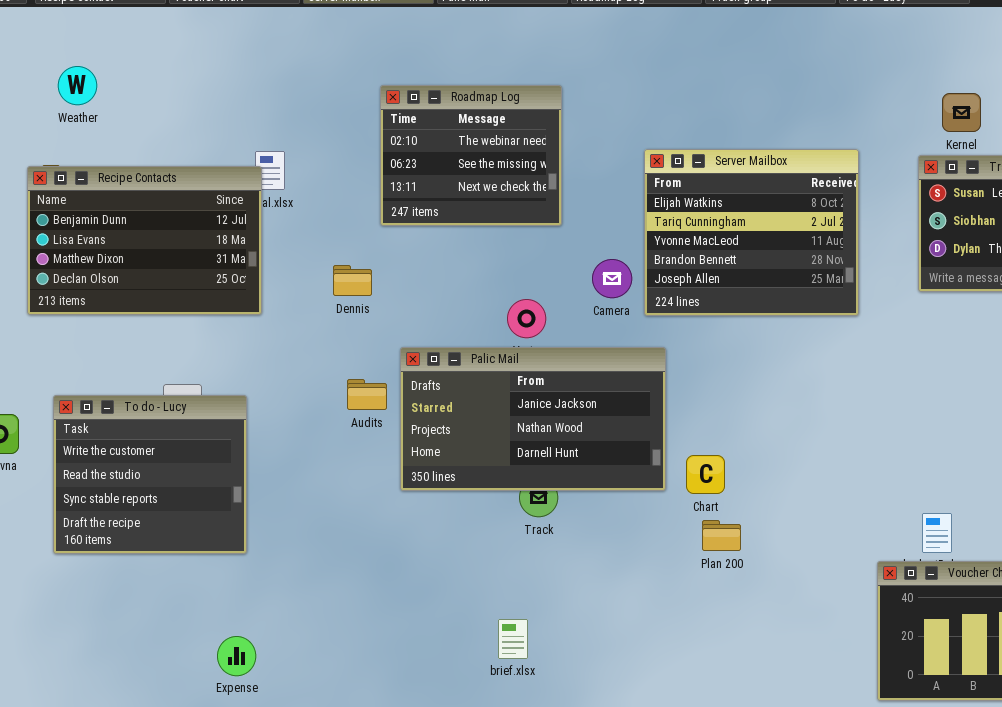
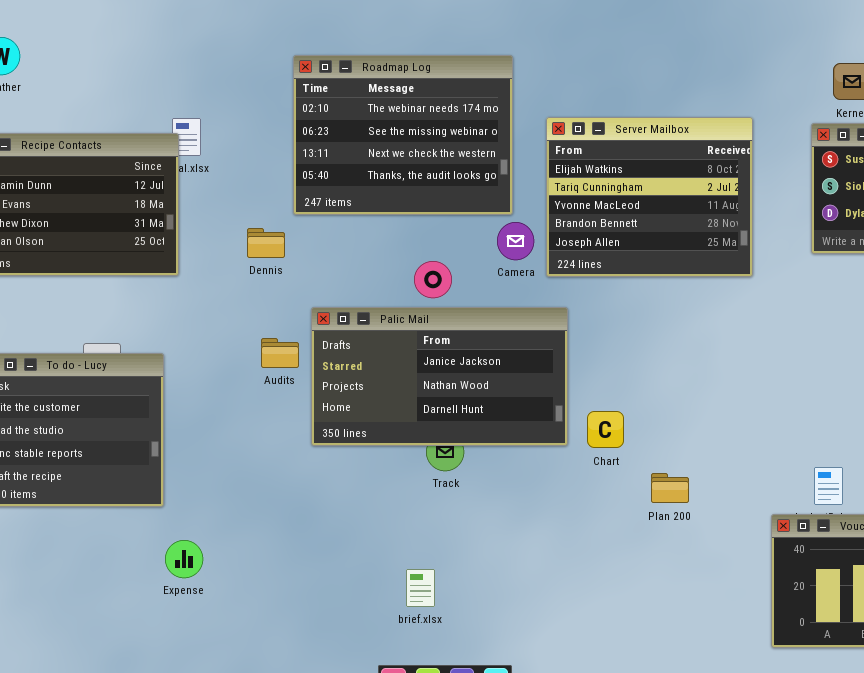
Roadmap Log: [380,85,562,226] -> [293,55,513,215], resized
Plan 200: [702,520,741,551] -> [651,473,689,503], moved
Expense: [217,636,256,676] -> [165,540,203,578], moved

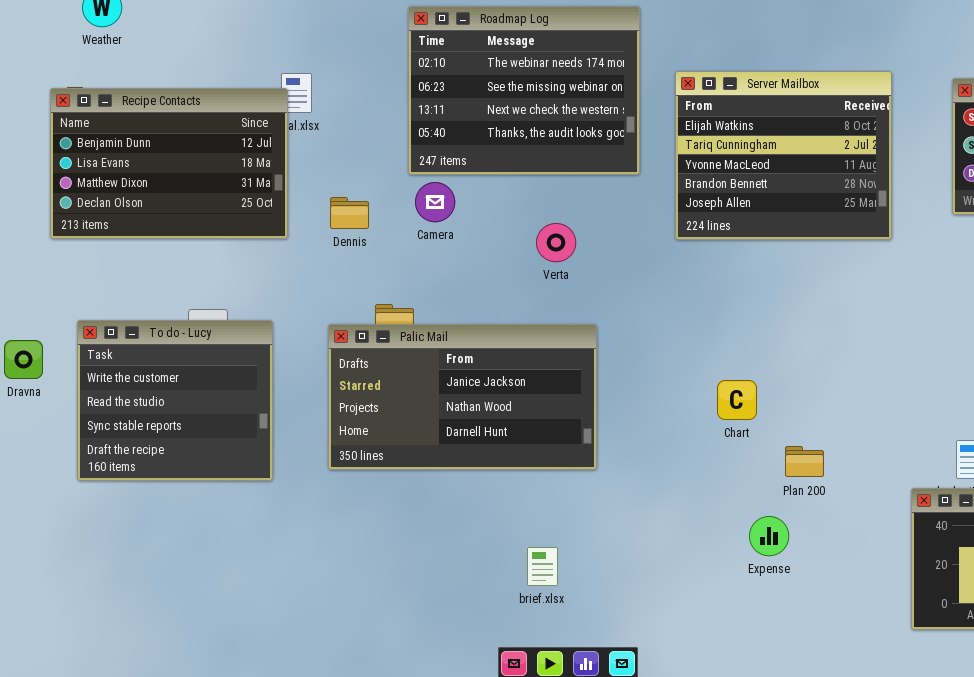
Camera: [497,222,534,260] -> [415,182,455,222], moved
Dennis: [247,228,285,258] -> [330,197,369,229], moved
Palic Mail: [311,307,568,446] -> [328,324,597,470], moved
Expense: [165,540,203,578] -> [749,516,789,556], moved

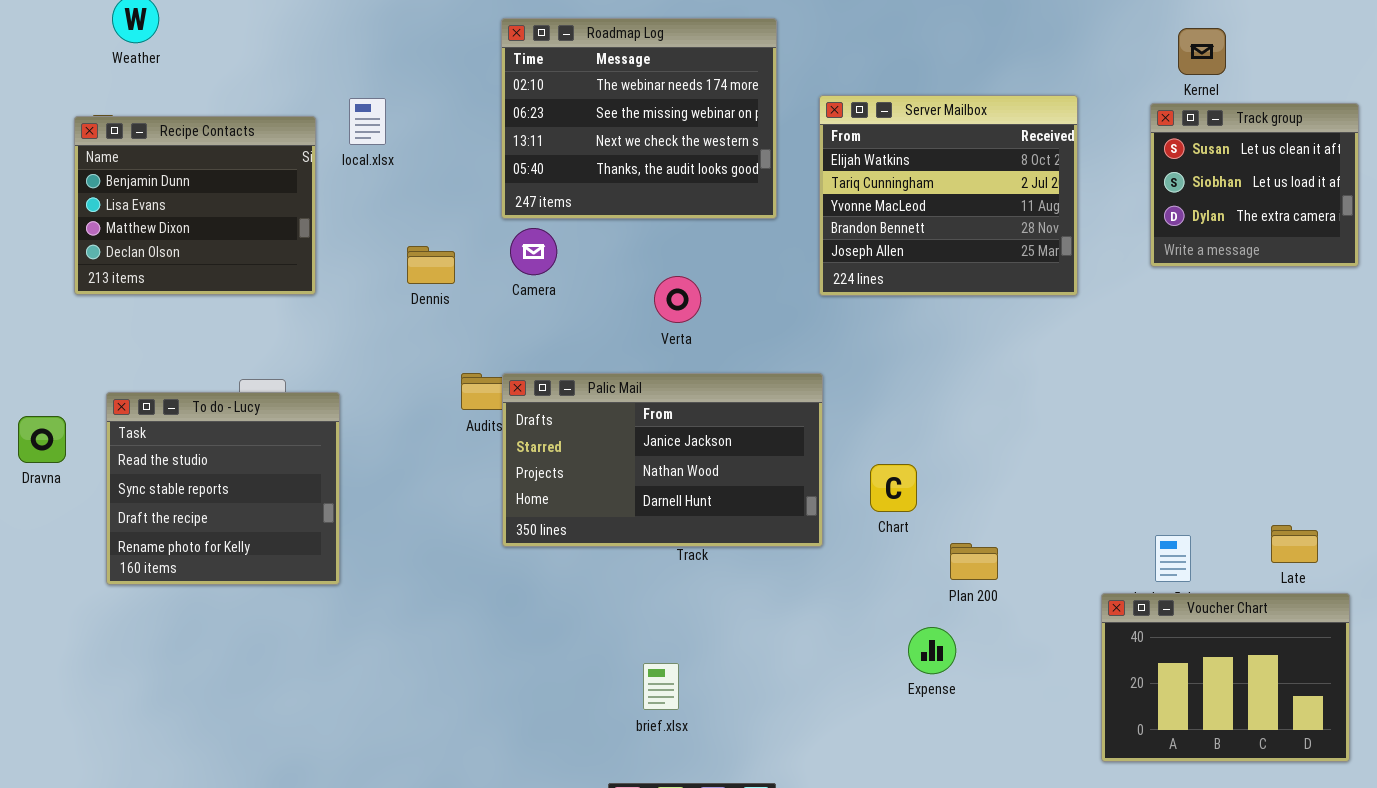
Recipe Contacts: [50,88,288,239] -> [74,116,316,295], resized
To do - Lucy: [77,320,273,481] -> [106,392,340,585], scrolled down 1 row
Palic Mail: [328,324,597,470] -> [502,373,823,547], moved

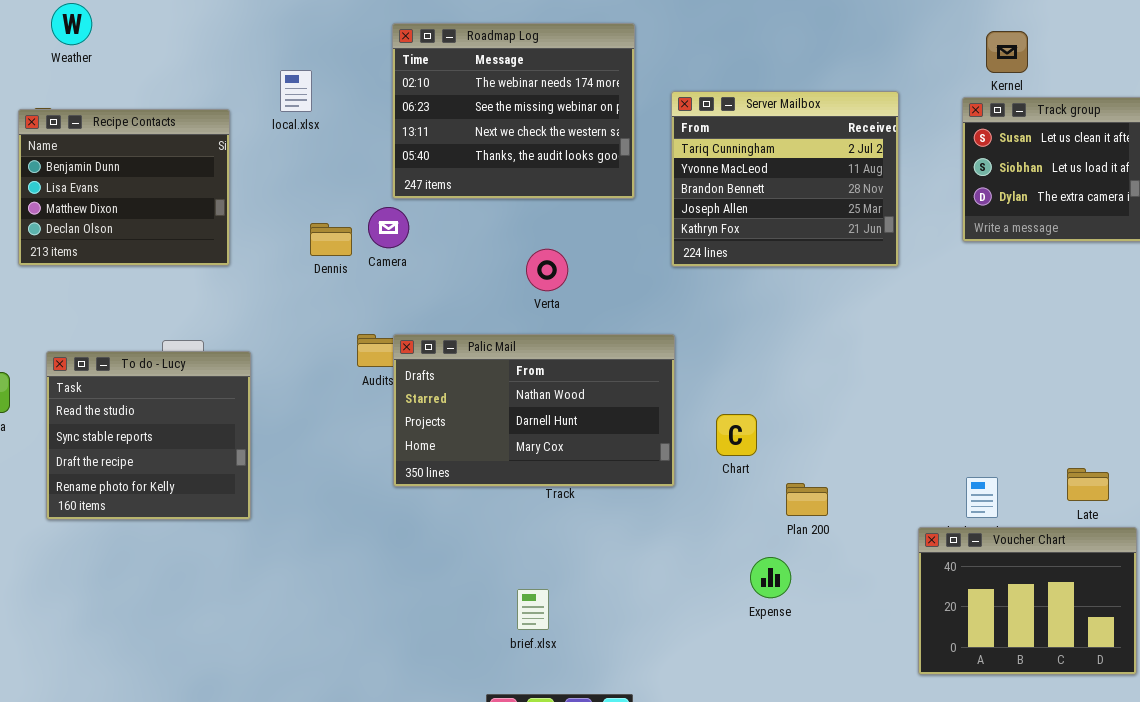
Server Mailbox: [819,95,1078,296] -> [671,91,899,267], scrolled down 1 row
local.xlsx: [349,98,386,145] -> [280,70,312,112], moved
Camera: [510,228,557,275] -> [368,207,409,248], moved
Palic Mail: [502,373,823,547] -> [393,334,675,487], scrolled down 1 row

